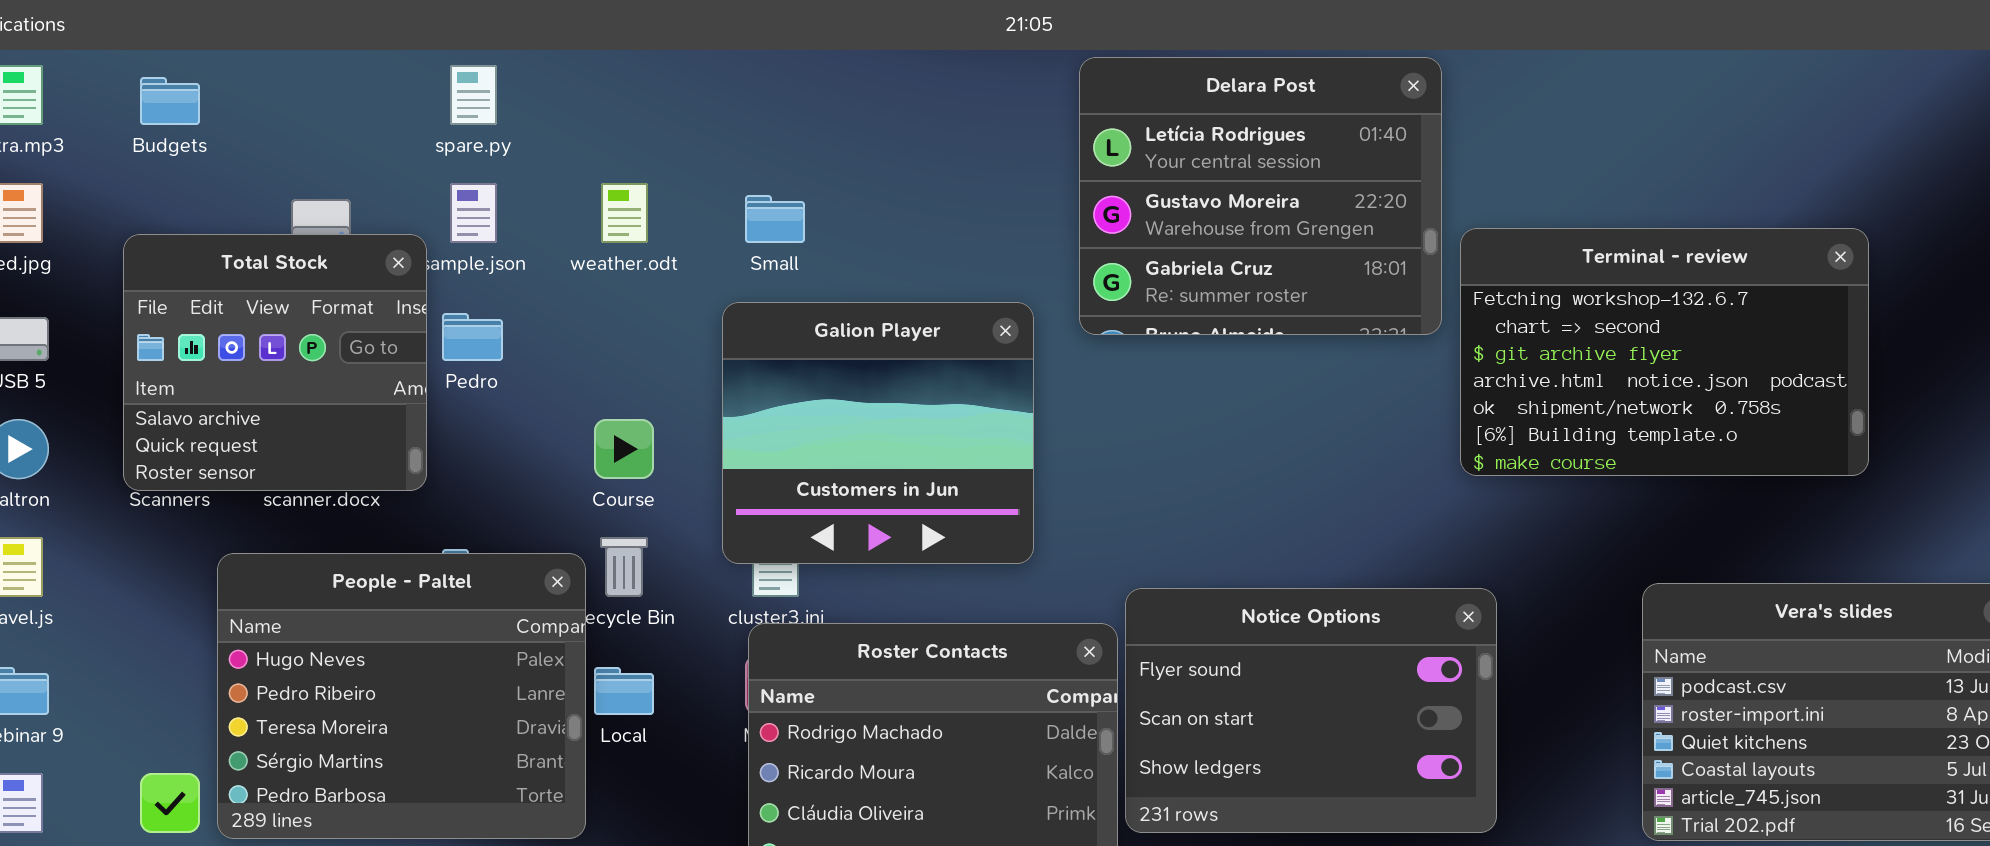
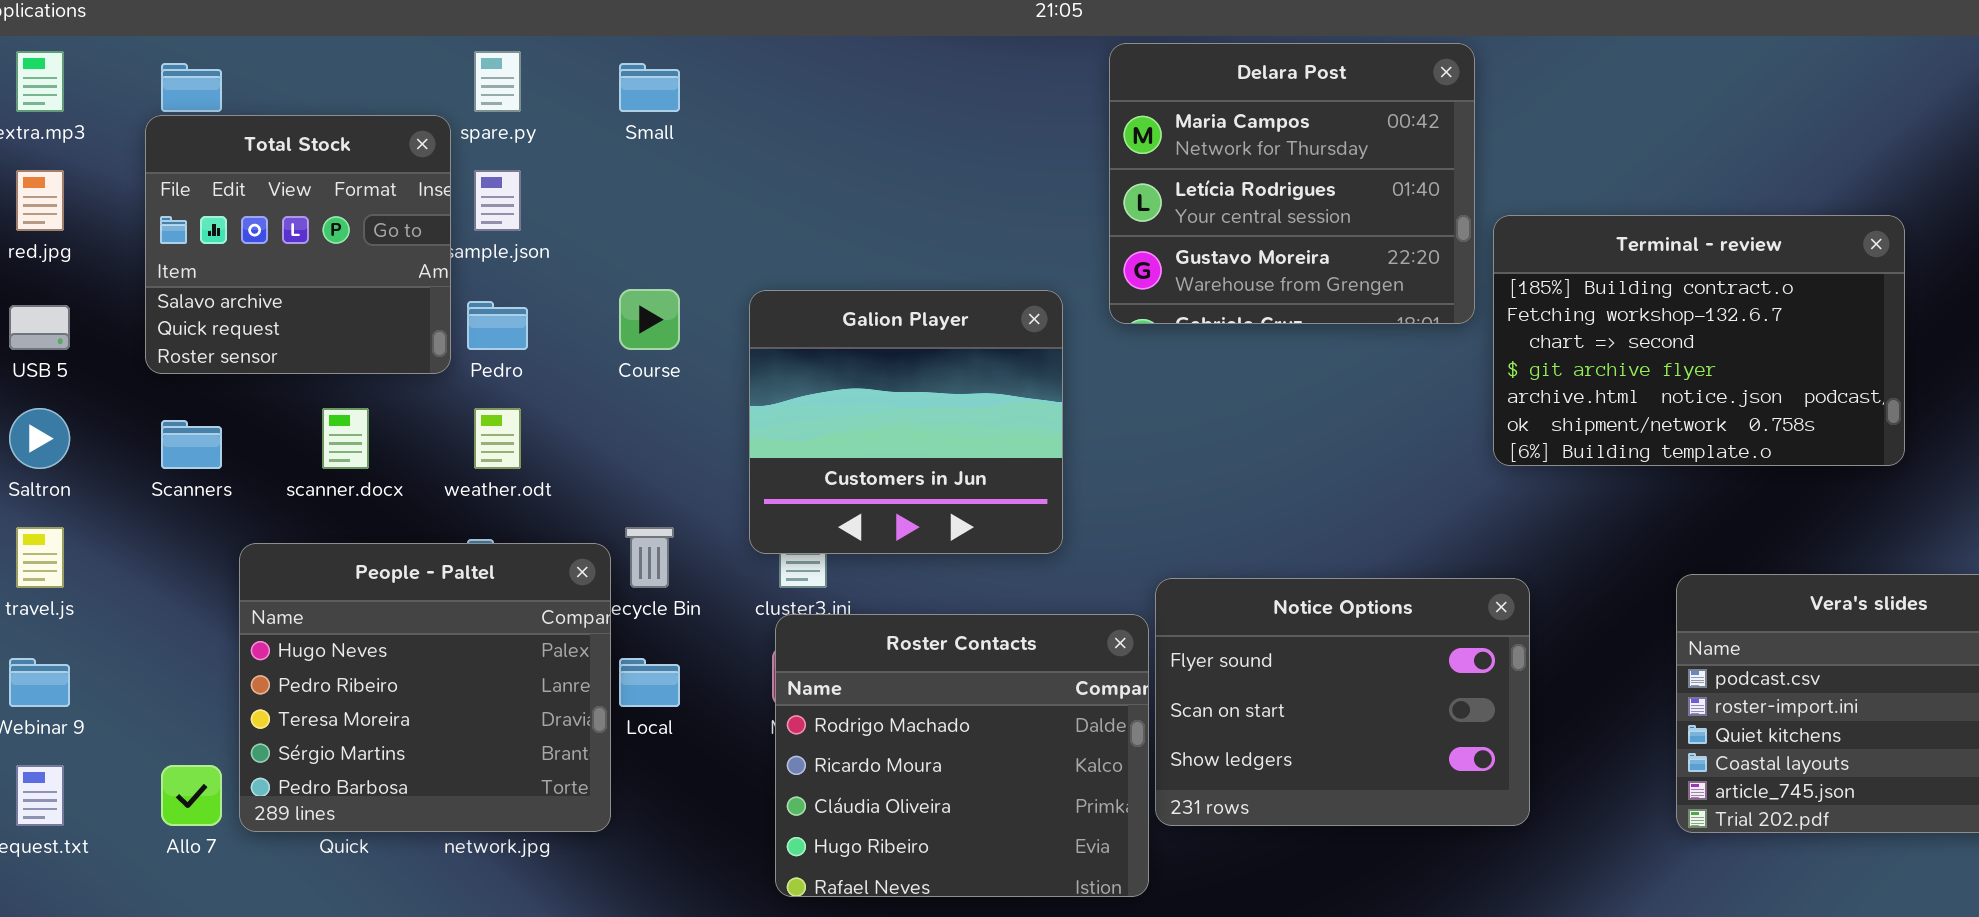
Delara Post: [1079,57,1442,335] -> [1109,43,1475,324], scrolled up 1 row
weather.odt: [601,183,648,243] -> [474,408,521,469], moved
Small: [745,195,805,243] -> [619,63,680,112], moved
Terminal - review: [1460,228,1869,476] -> [1493,215,1905,466], scrolled up 1 row
Total Stock: [123,234,427,491] -> [145,115,451,374], moved
Course: [594,419,654,479] -> [619,289,680,350], moved

